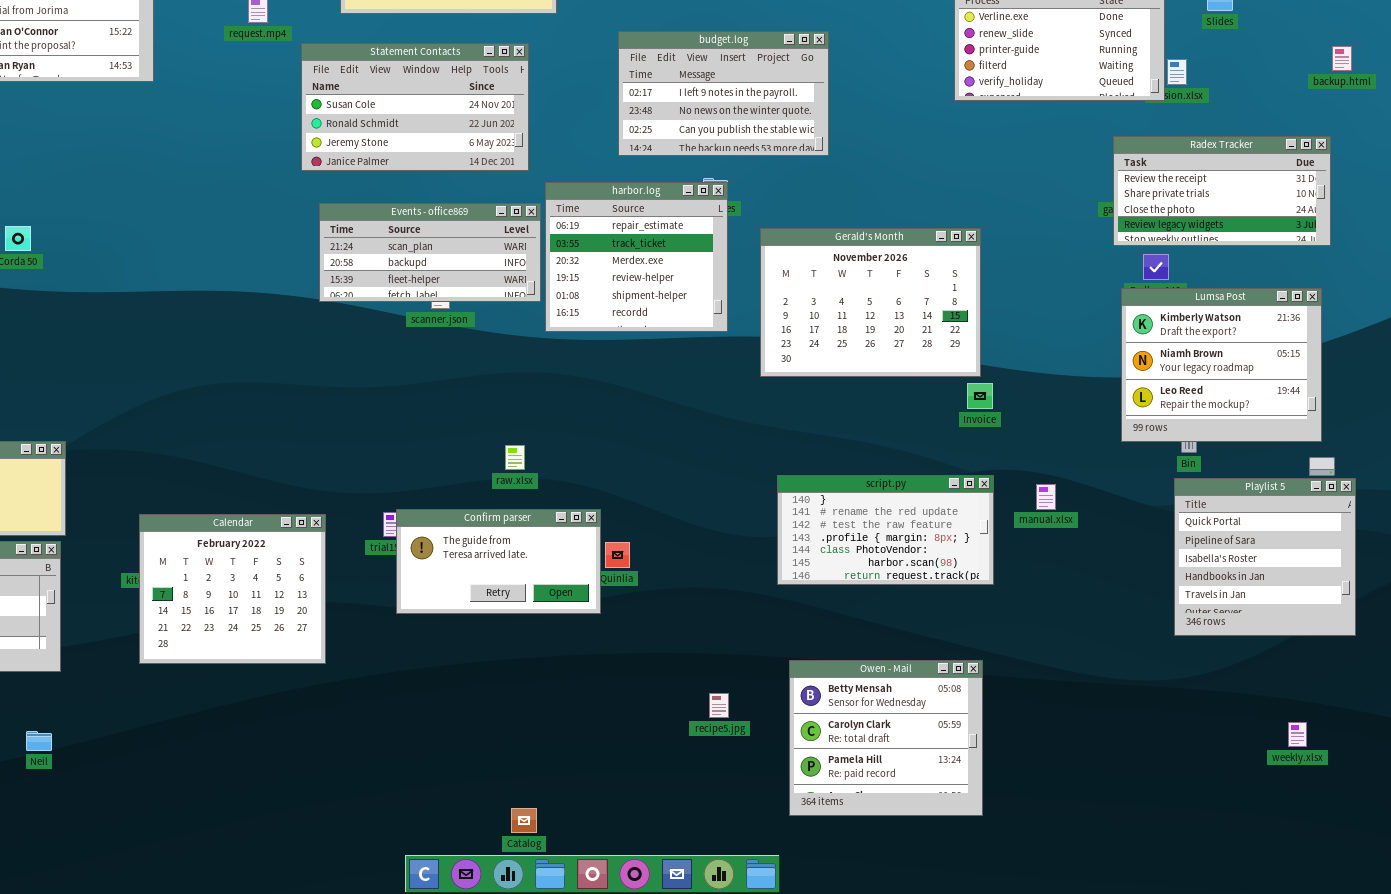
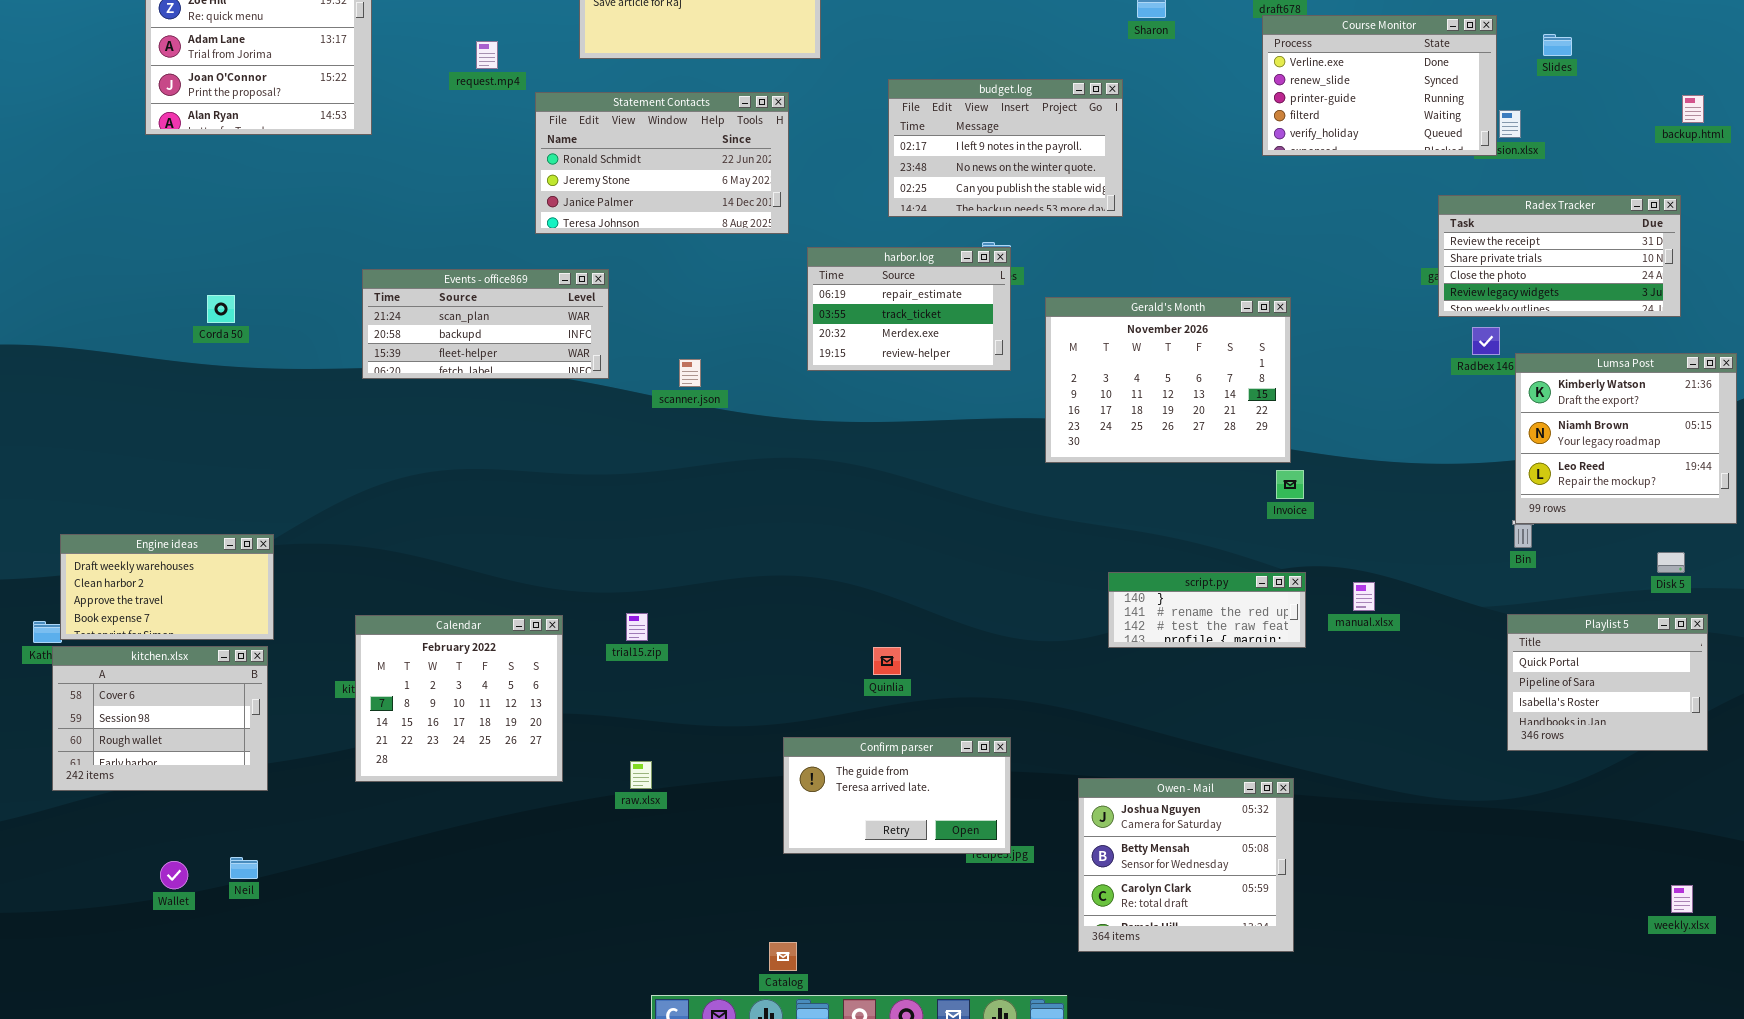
Statement Contacts: [301,43,529,171] -> [535,92,789,234], scrolled down 1 row
harbor.log: [545,182,728,332] -> [807,247,1011,371], resized
Events - office869: [319,203,541,302] -> [362,269,609,379], moved
Lumsa Post: [1121,288,1322,442] -> [1515,353,1737,524], moved
raw.xlsx: [505,445,525,470] -> [630,761,652,789], moved
script.py: [777,475,994,585] -> [1108,572,1306,648], resized
Playlist 5: [1174,478,1356,636] -> [1507,614,1708,751], resized
Confirm parser: [396,509,601,614] -> [783,737,1011,854], moved
Owen - Mail: [789,660,983,816] -> [1078,778,1294,952], scrolled up 1 row
weekly.xlsx: [1288,722,1307,747] -> [1671,885,1693,913], moved

